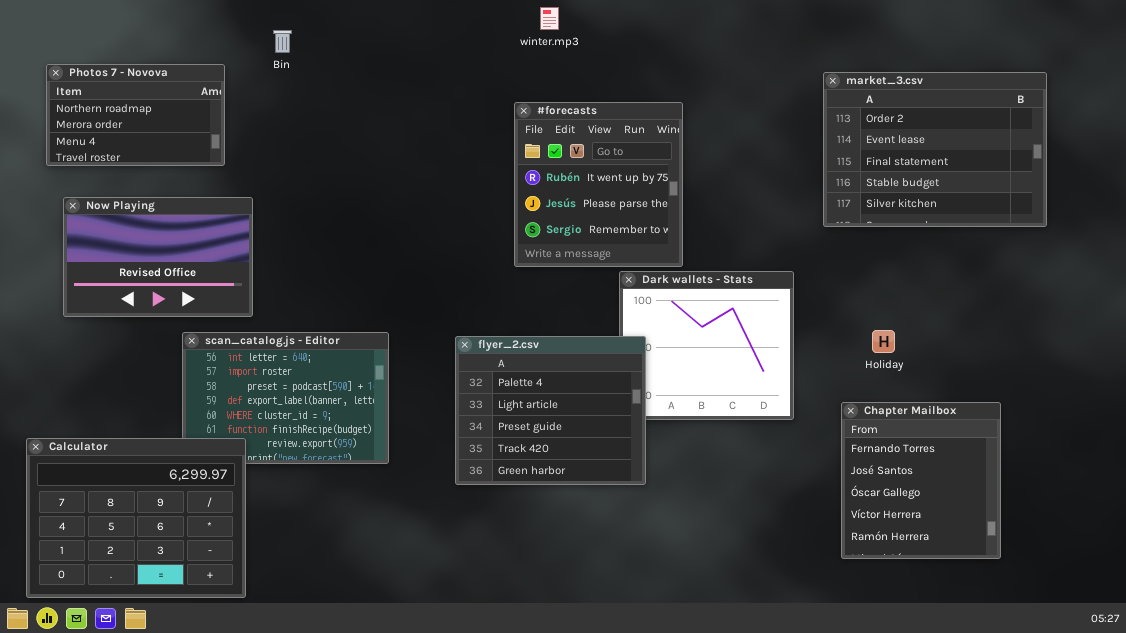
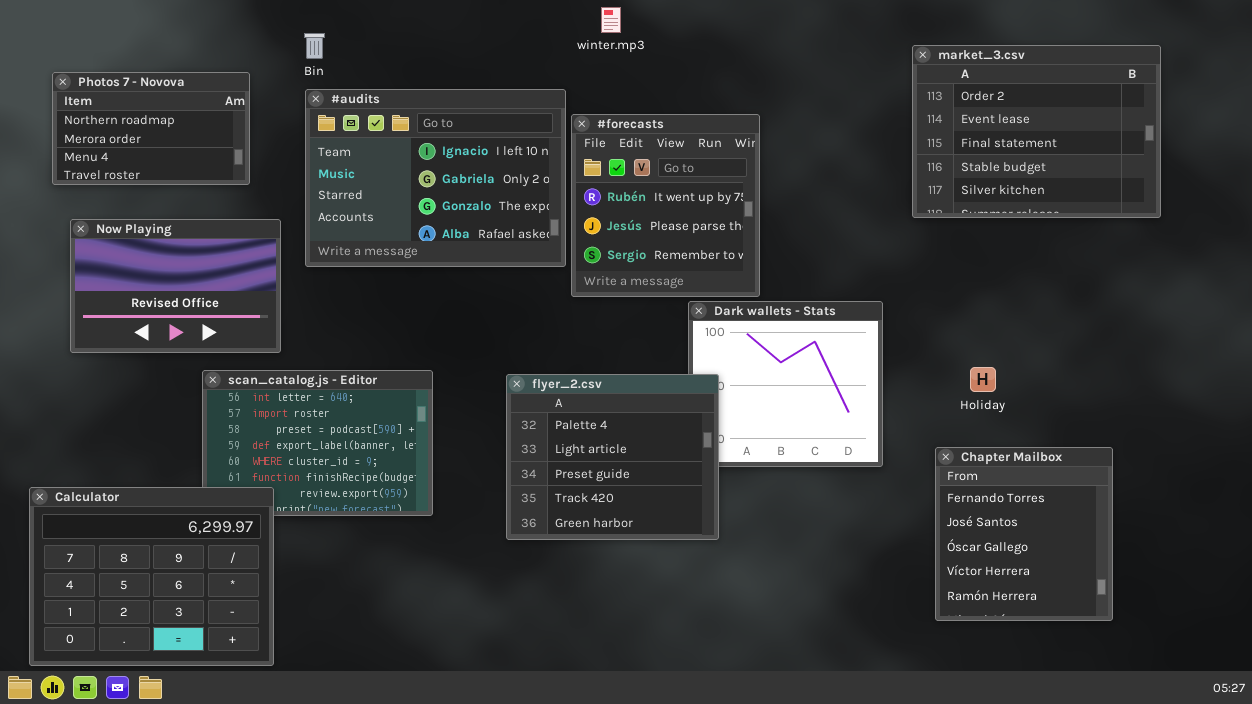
market_3.csv: [823,72,1047,227] -> [912,45,1161,218], moved
#audits: none -> [305,89,566,267], opened

